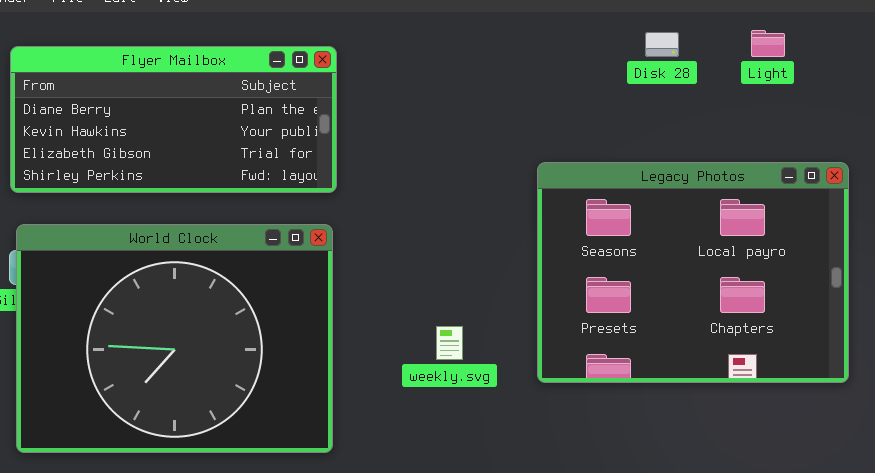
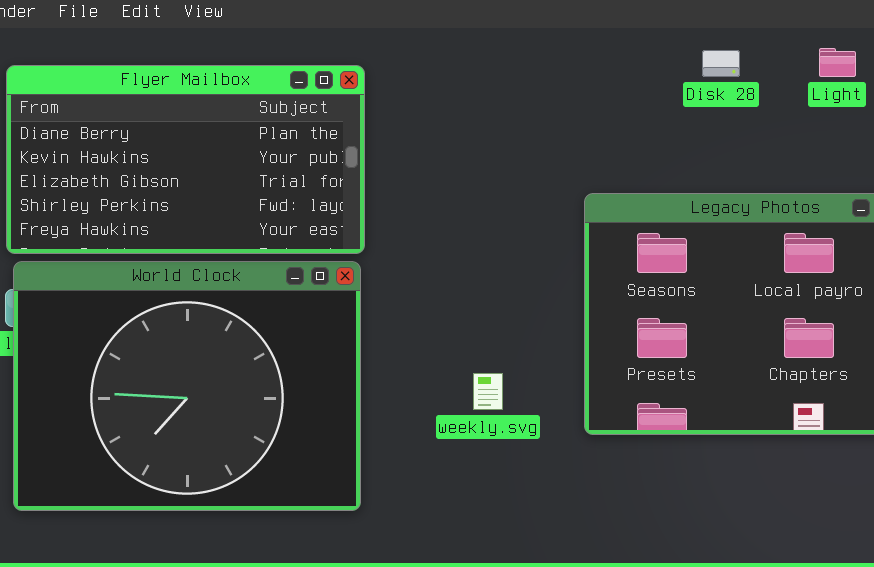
Flyer Mailbox: [10,46,337,193] -> [6,65,365,254], resized

